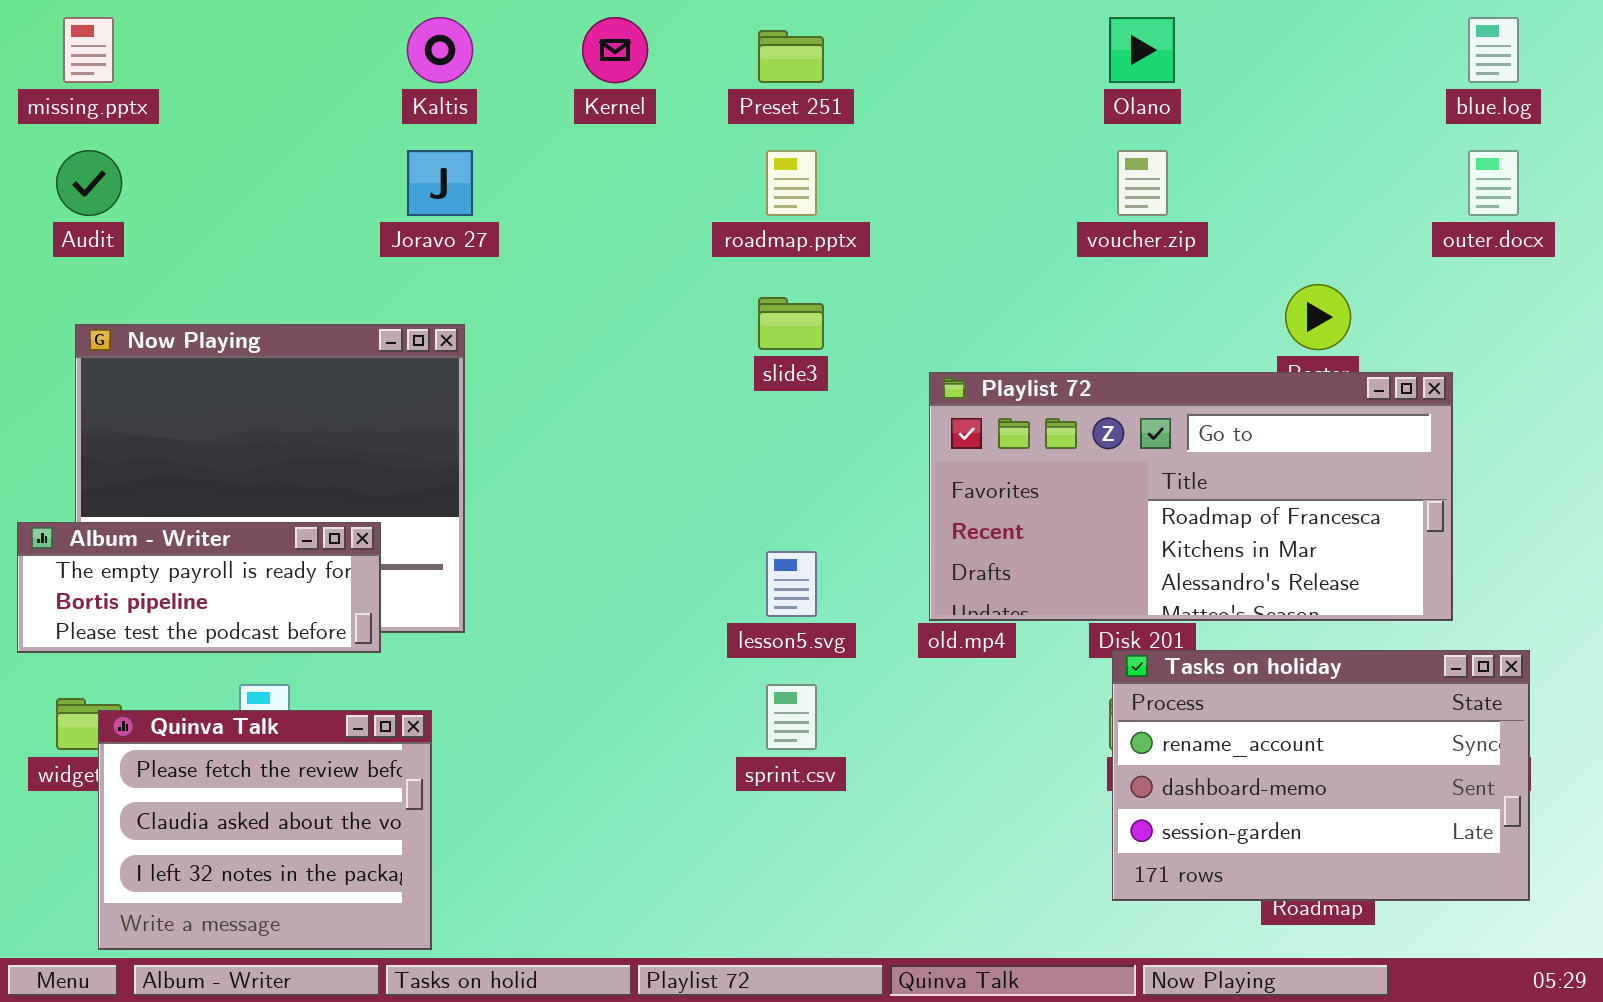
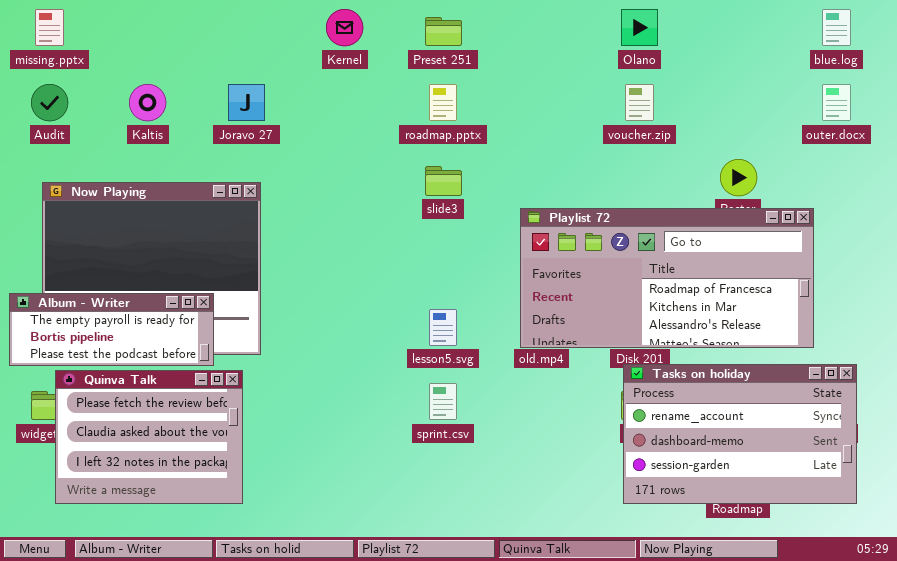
Kaltis: [407,17,473,83] -> [129,84,166,121], moved
Quinva Talk: [98,710,432,950] -> [55,370,243,504], moved

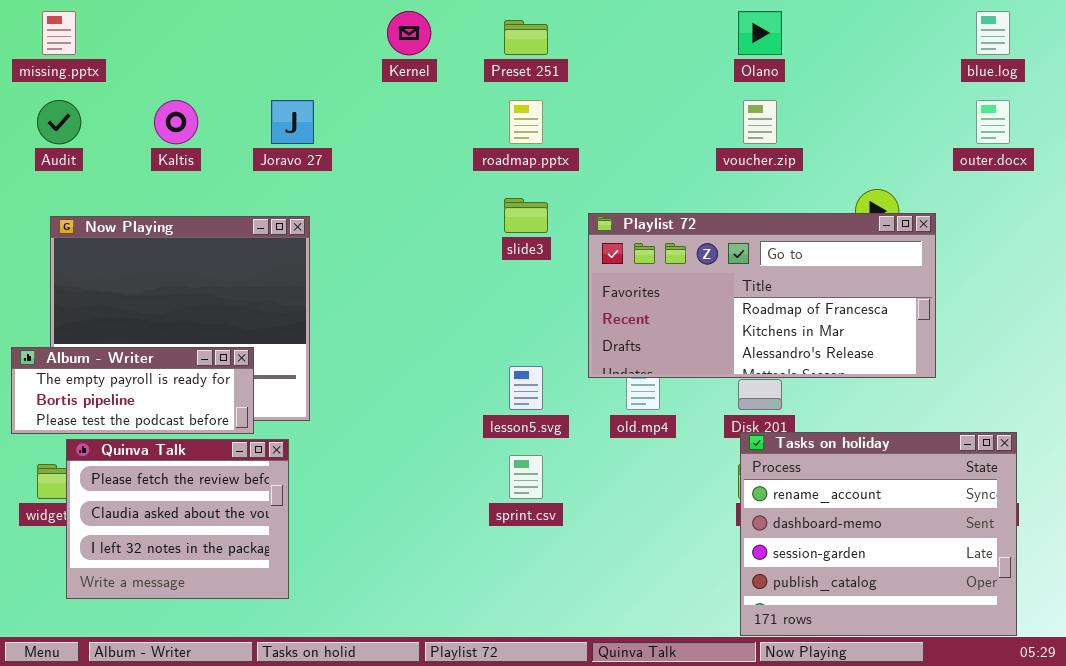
Playlist 72: [520,208,814,348] -> [588,213,936,378], moved
Tasks on holiday: [623,364,857,504] -> [740,432,1017,636], resized

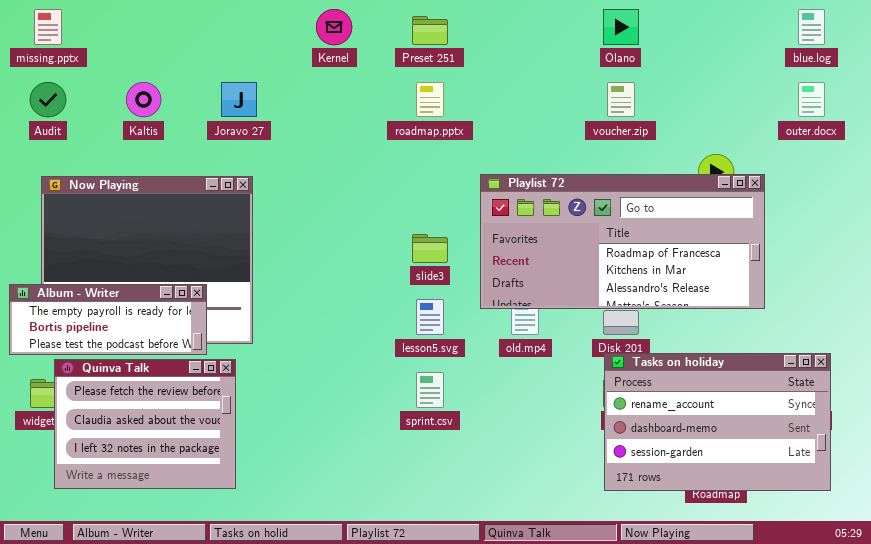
slide3: [504,198,548,233] -> [412,234,448,263], moved
Tasks on holiday: [740,432,1017,636] -> [604,353,831,491], resized

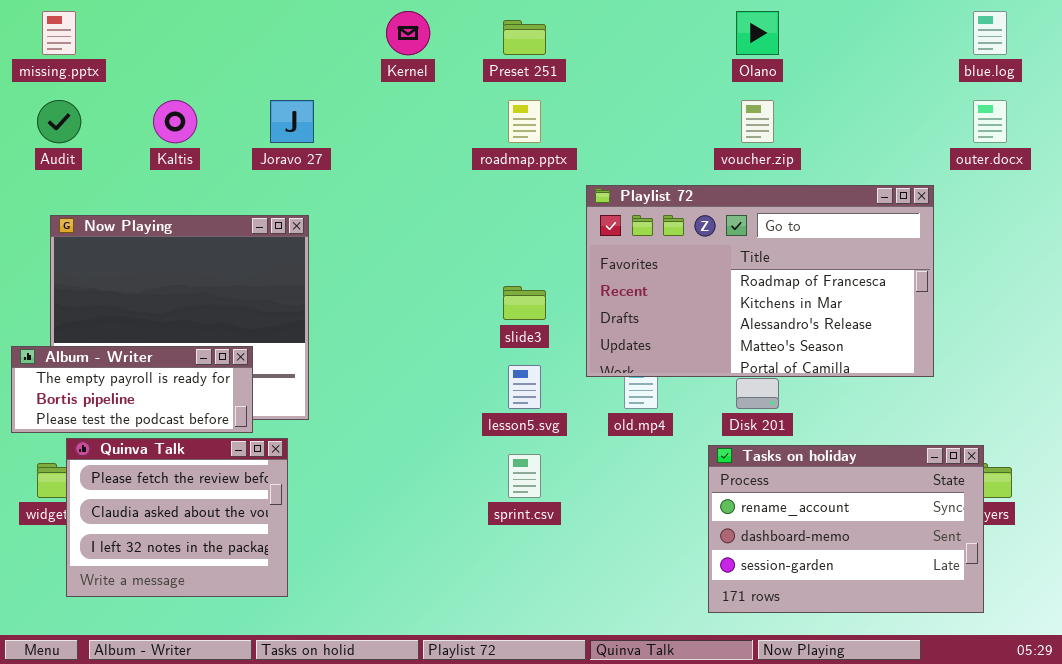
Playlist 72: [480,174,765,309] -> [586,185,934,377], resized
Tasks on holiday: [604,353,831,491] -> [708,445,984,613], moved

